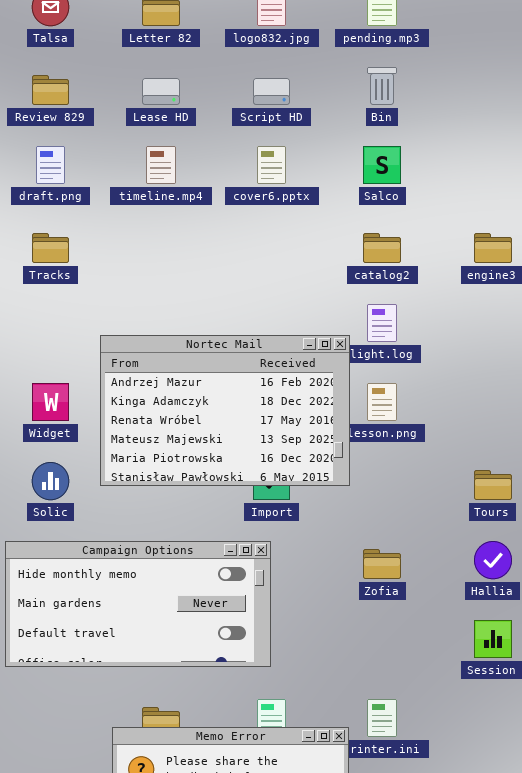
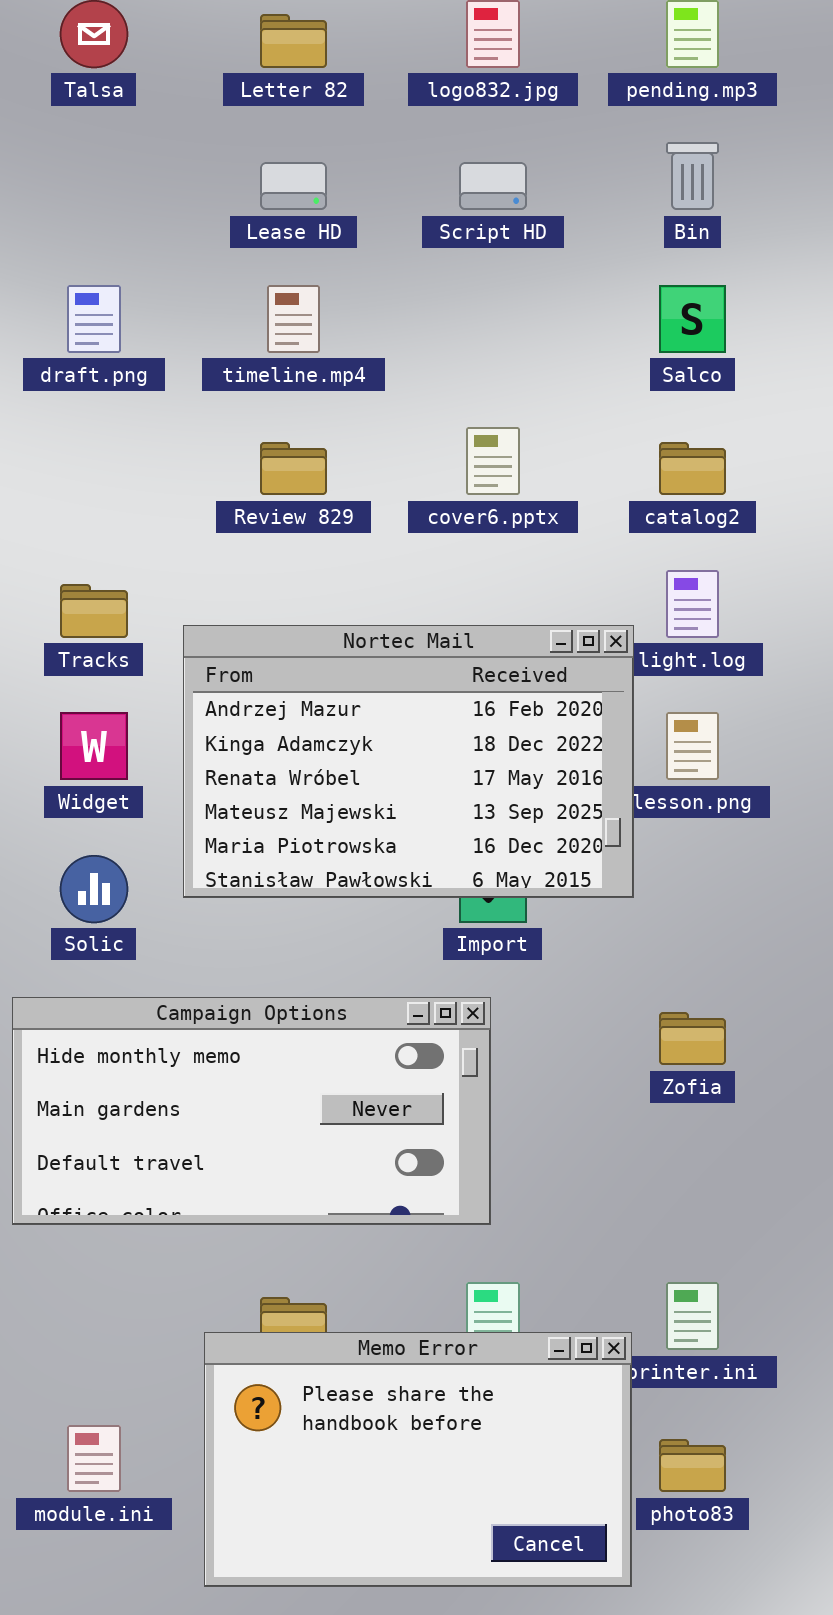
Review 829: [32,75,69,105] -> [260,442,327,495], moved
cover6.pptx: [257,146,286,184] -> [466,427,520,495], moved
Tracks: [32,233,69,263] -> [60,584,128,638], moved

